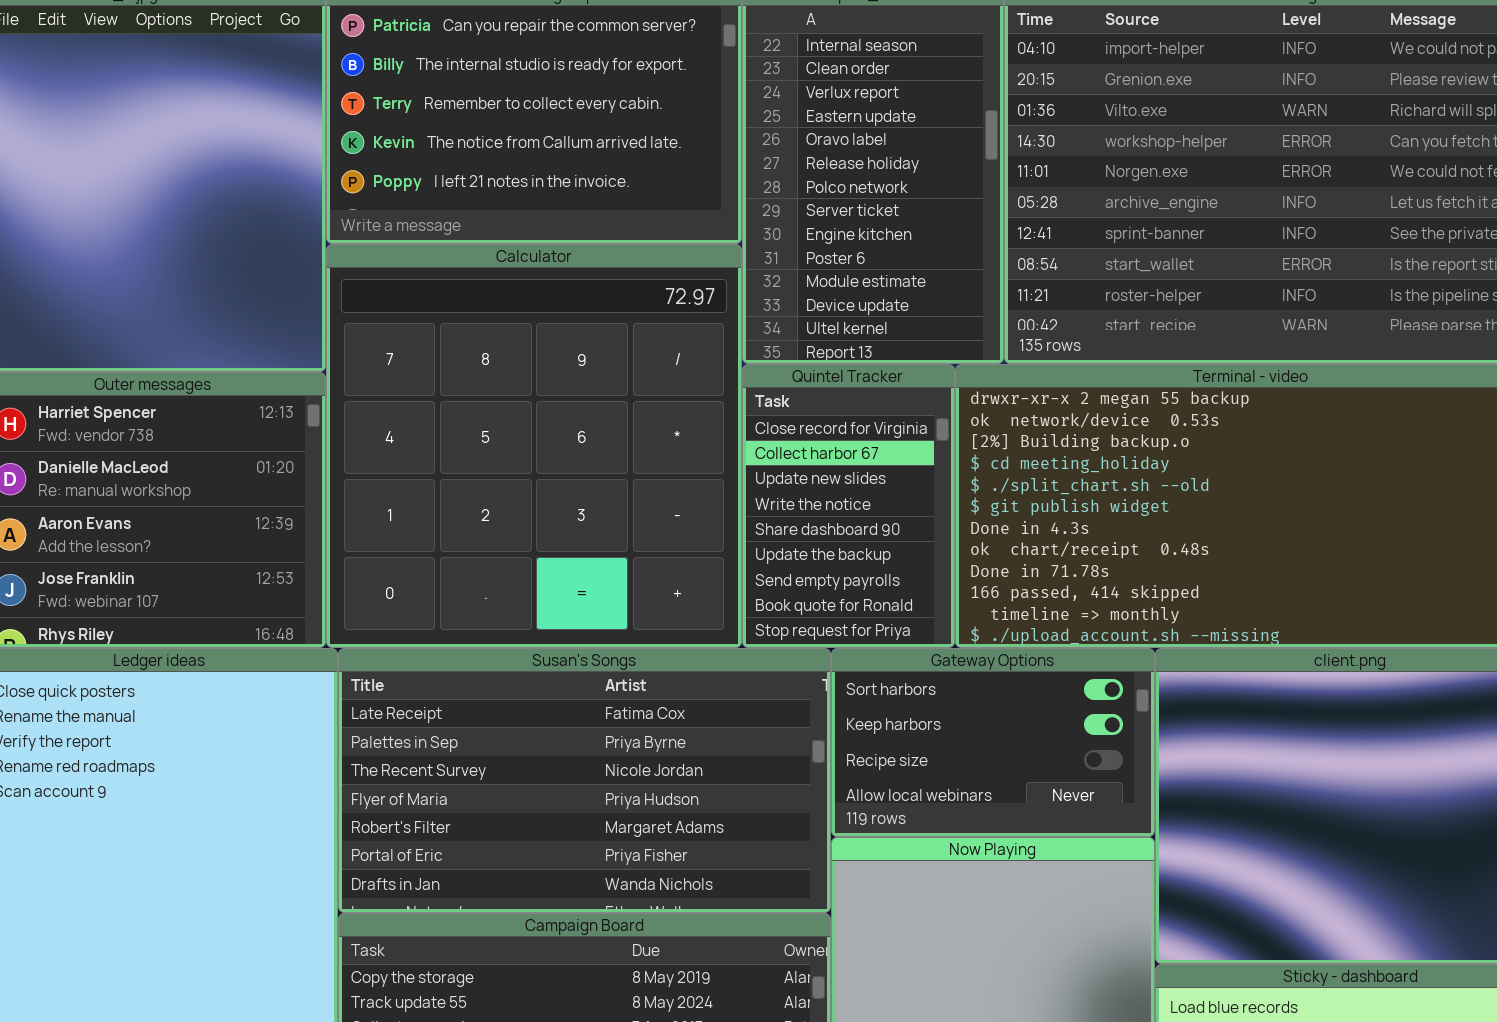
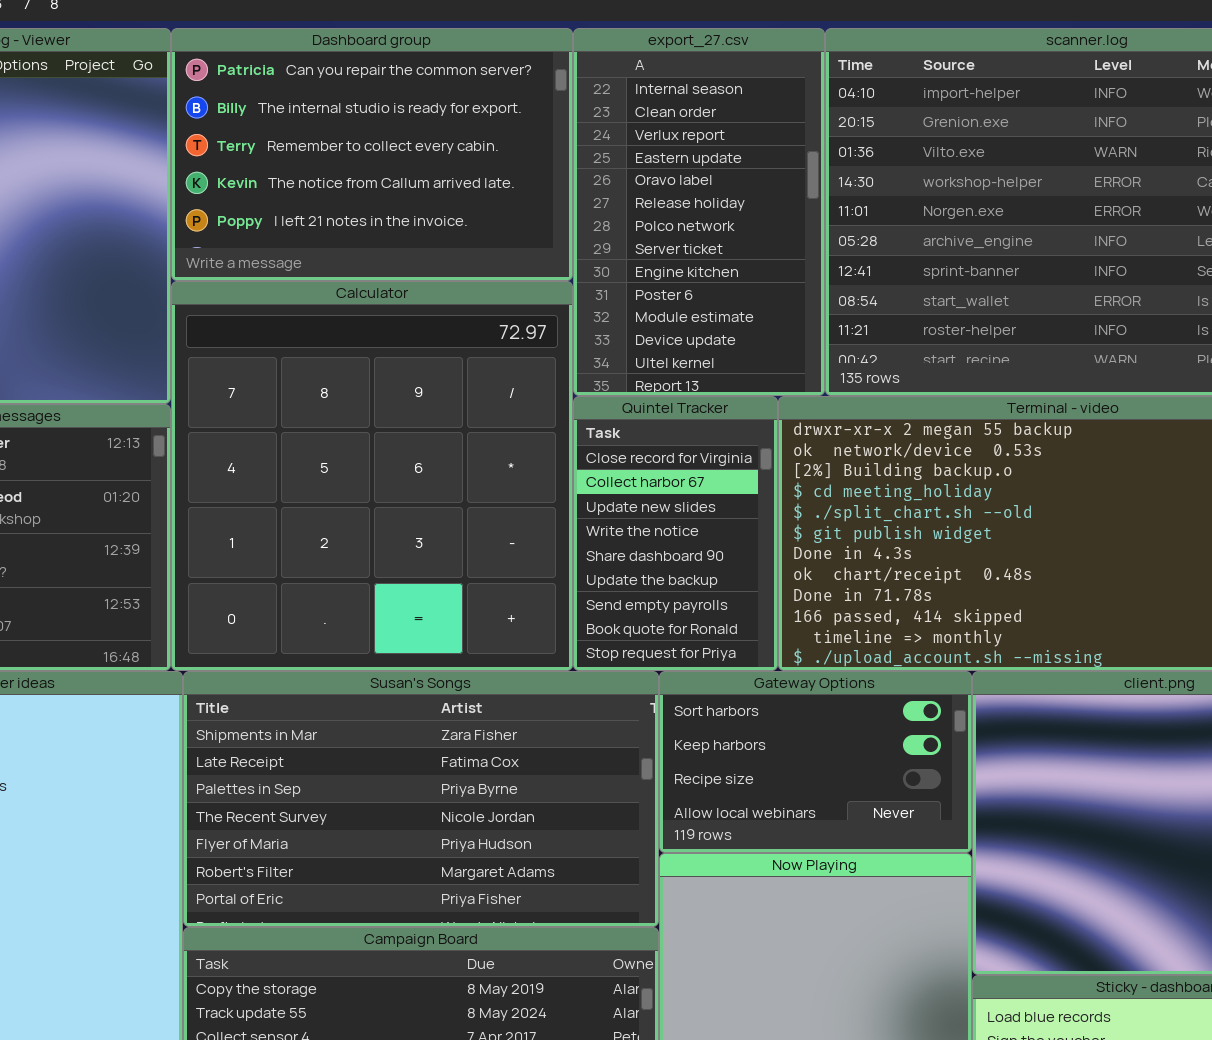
Susan's Songs: [338,648,831,913] -> [183,671,659,927], scrolled up 1 row

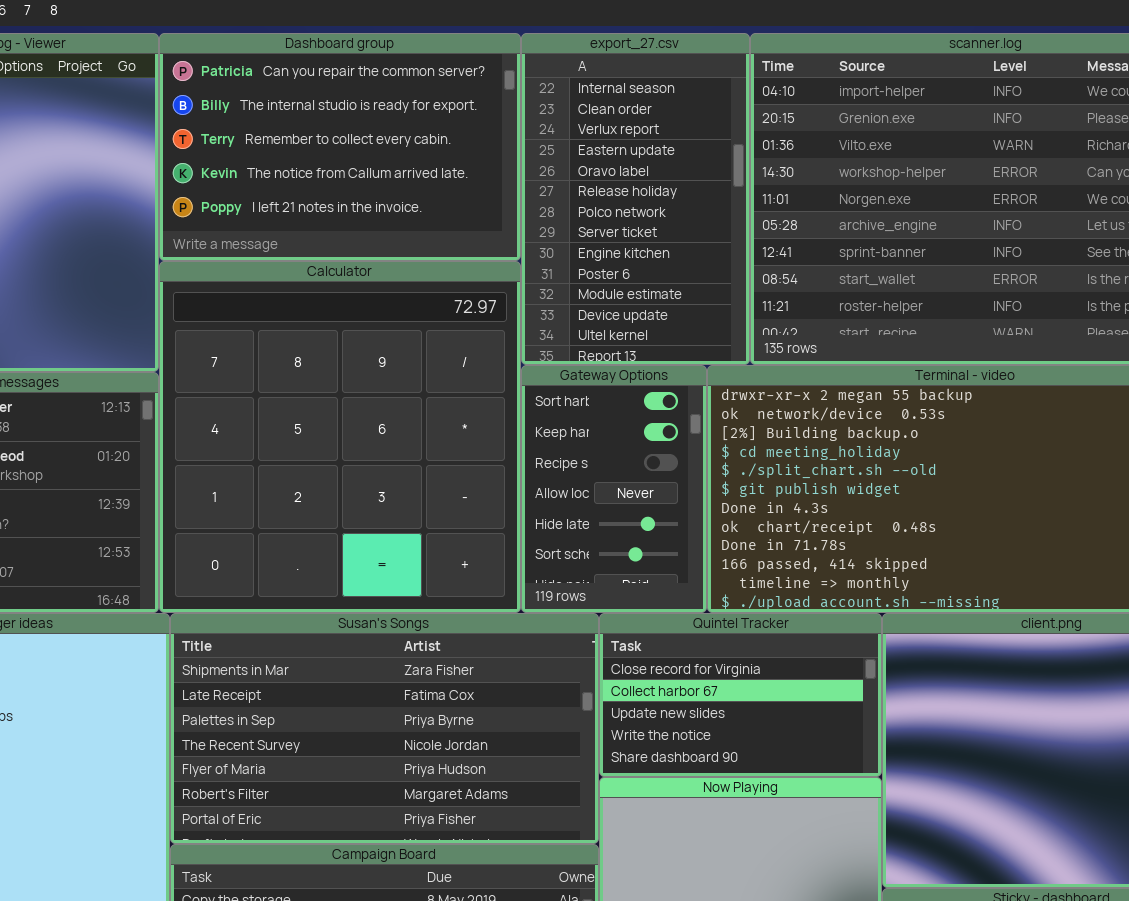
Quintel Tracker: [573,396,778,671] -> [599,613,882,777], moved, resized
Gateway Options: [659,671,972,853] -> [521,365,707,613], moved, resized

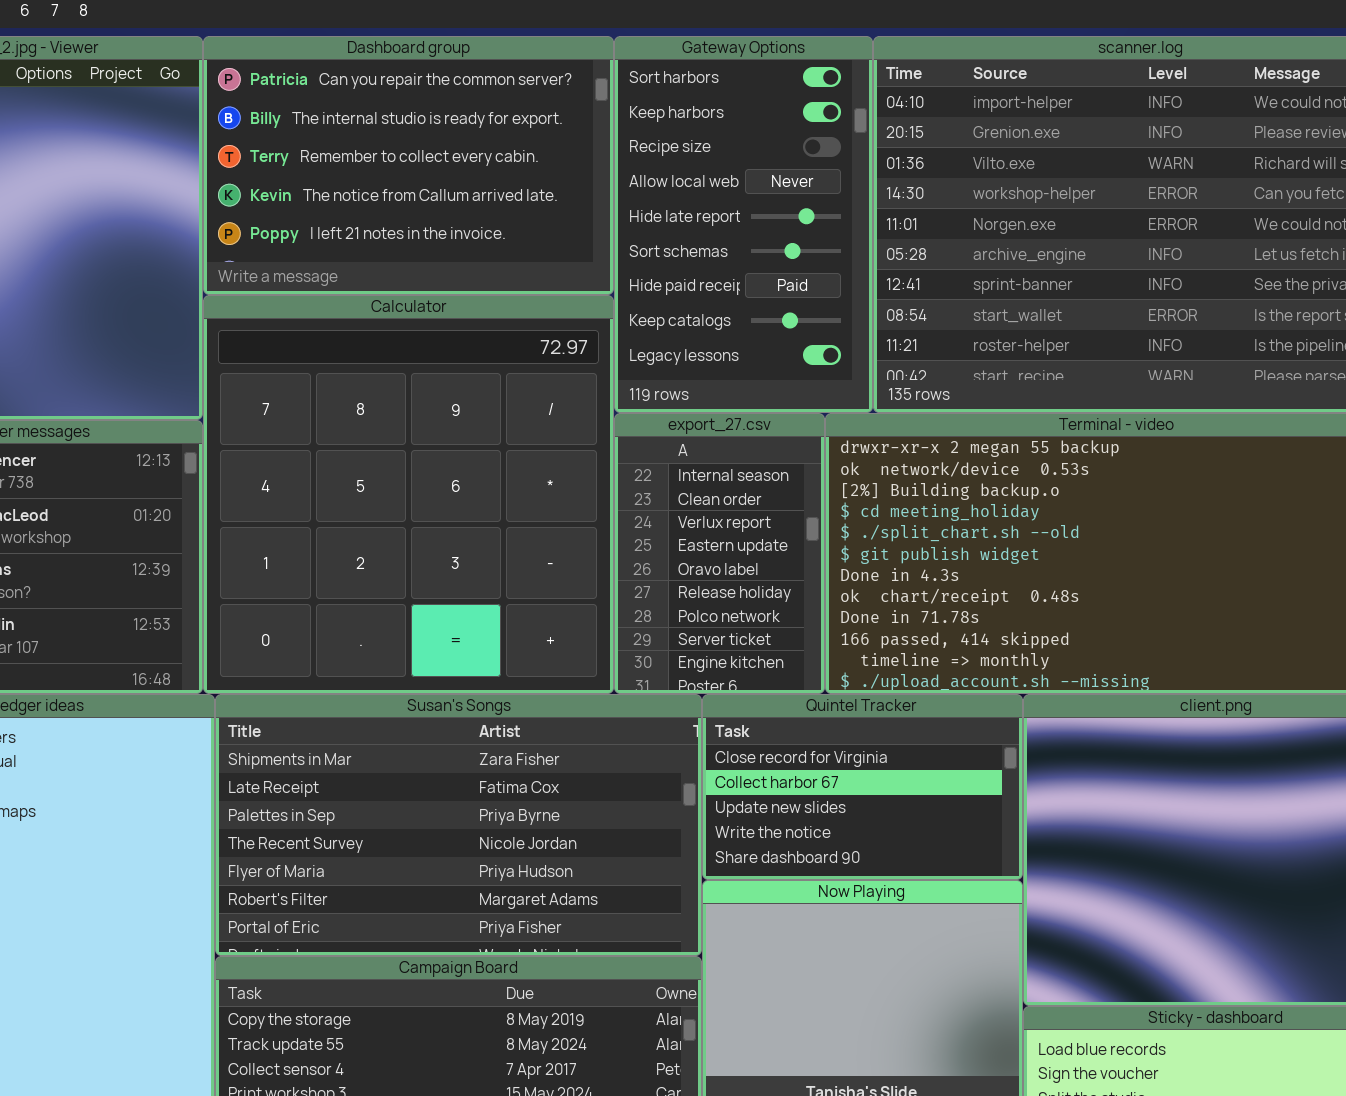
export_27.csv: [521,33,750,365] -> [614,413,825,694], moved, resized
Gateway Options: [521,365,707,613] -> [614,36,873,413], moved, resized

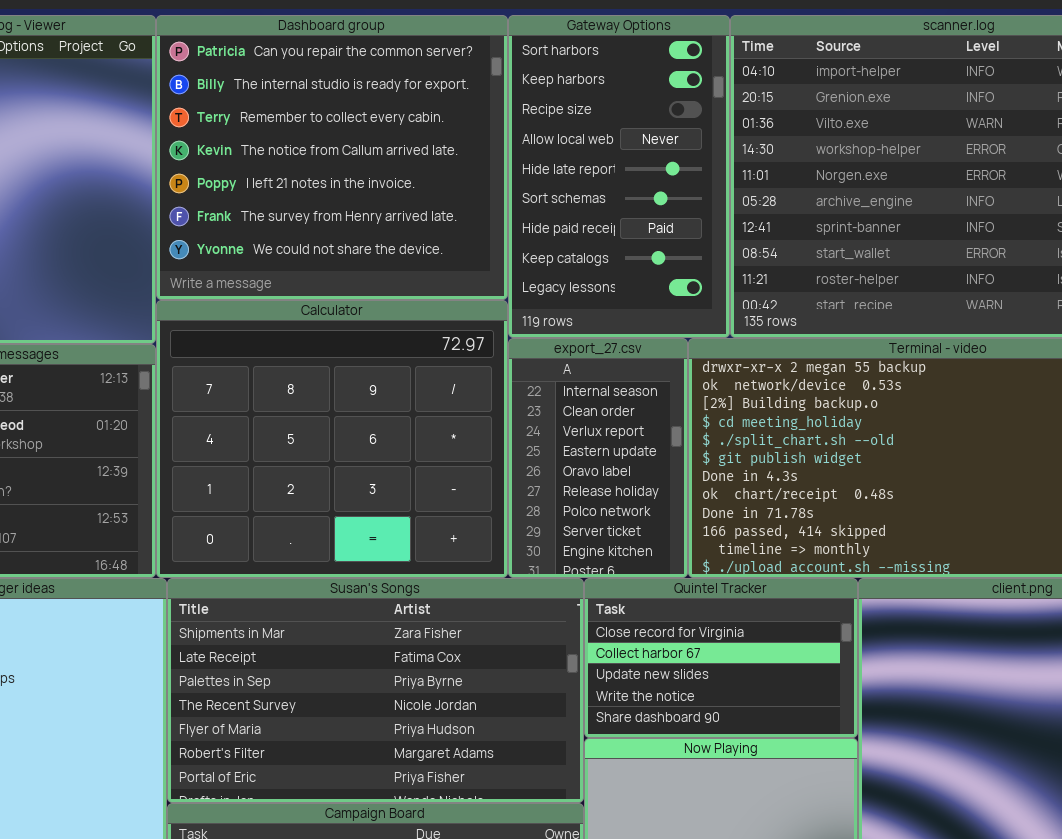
Dashboard group: [203,36,614,295] -> [156,15,508,300], resized
Calculator: [203,295,614,694] -> [156,300,508,578], resized

